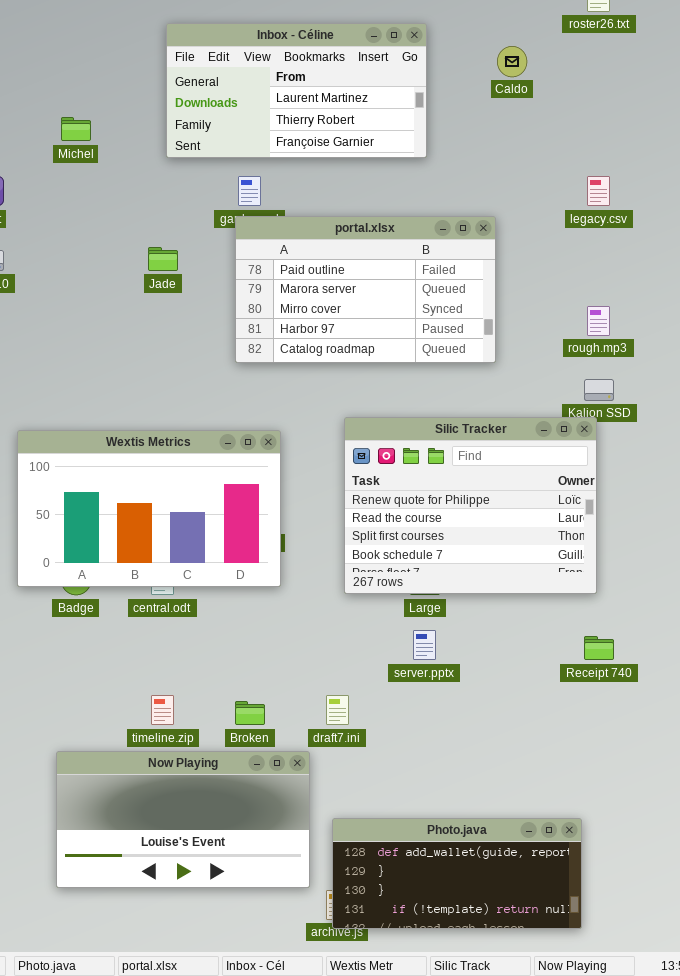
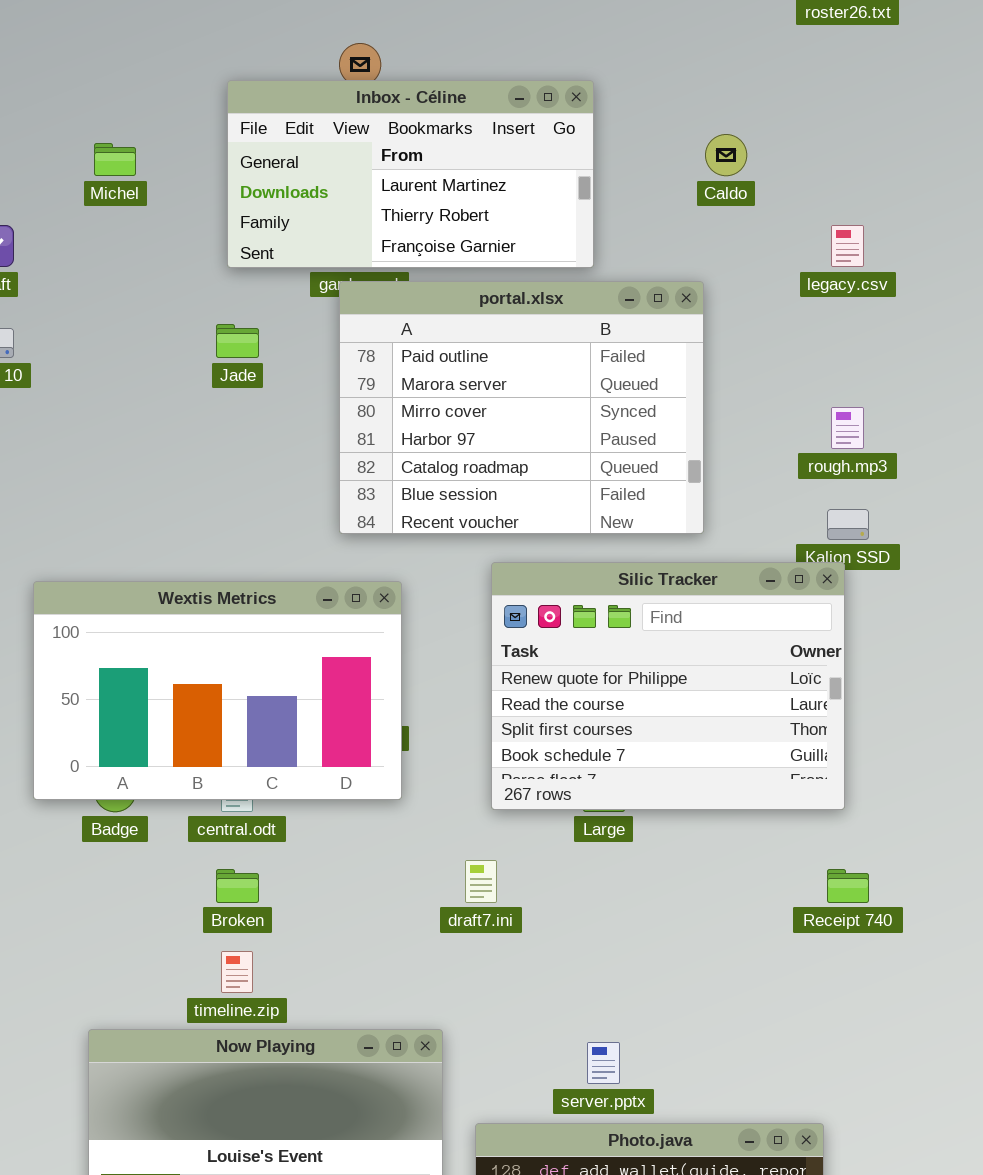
Inbox - Céline: [166,23,427,158] -> [227,80,594,268], moved
Caldo: [497,46,527,77] -> [705,134,747,176], moved
portal.xlsx: [235,216,496,363] -> [339,281,704,534], resized
server.pptx: [413,630,436,660] -> [587,1042,620,1084], moved
draft7.ini: [326,695,349,725] -> [465,860,497,903], moved
Broken: [235,701,265,725] -> [216,869,259,903], moved

